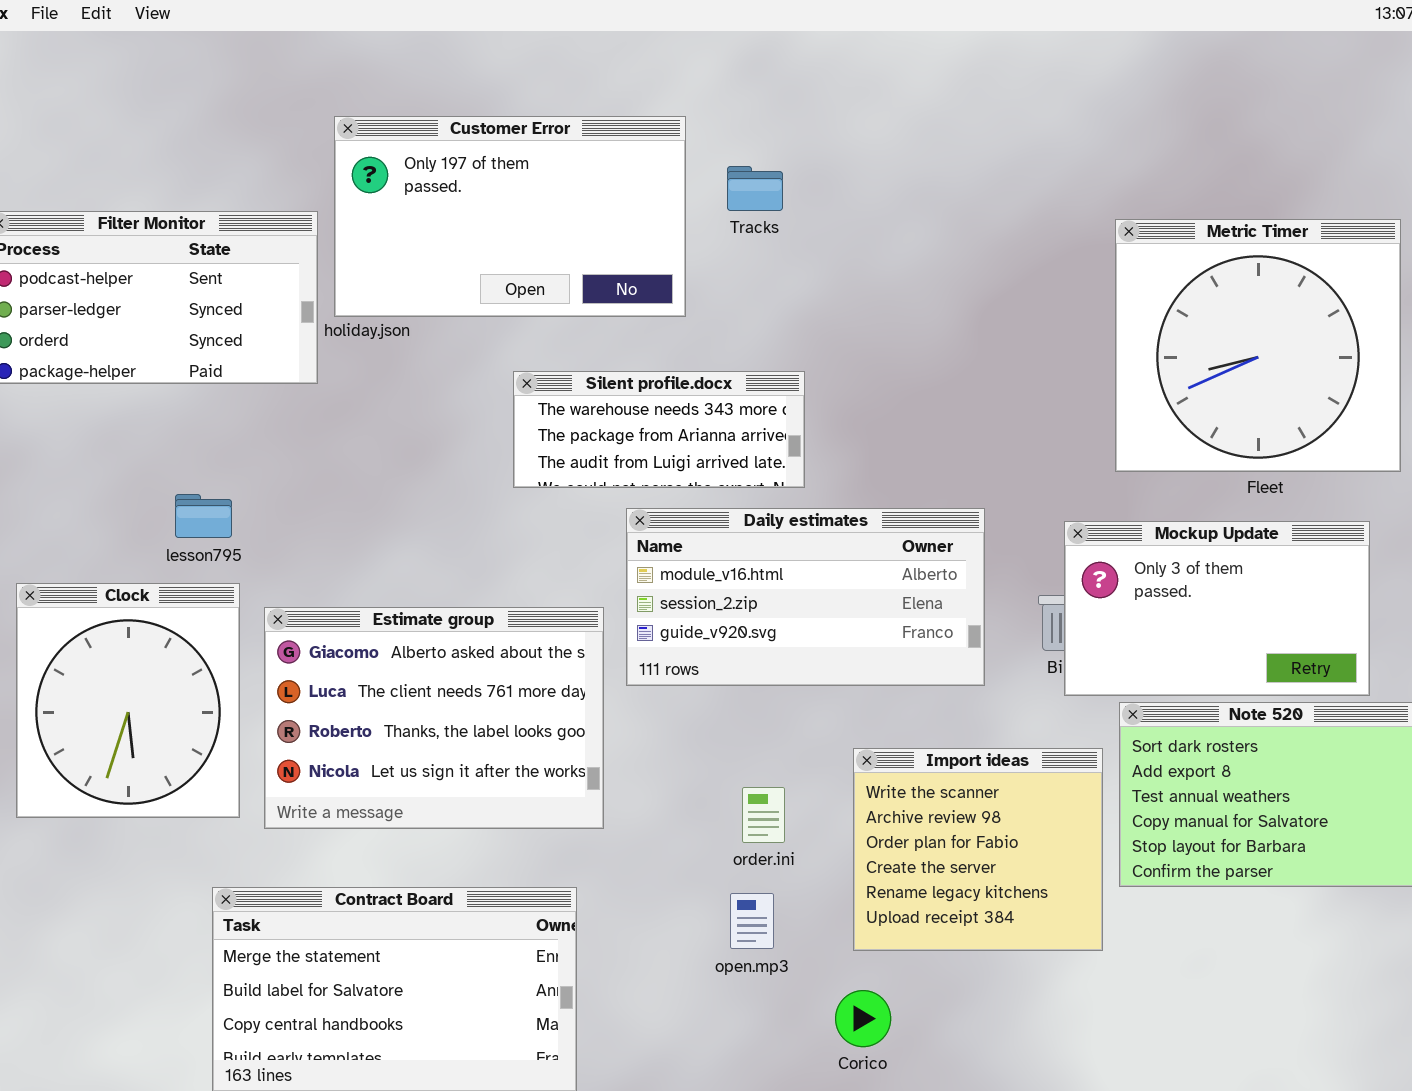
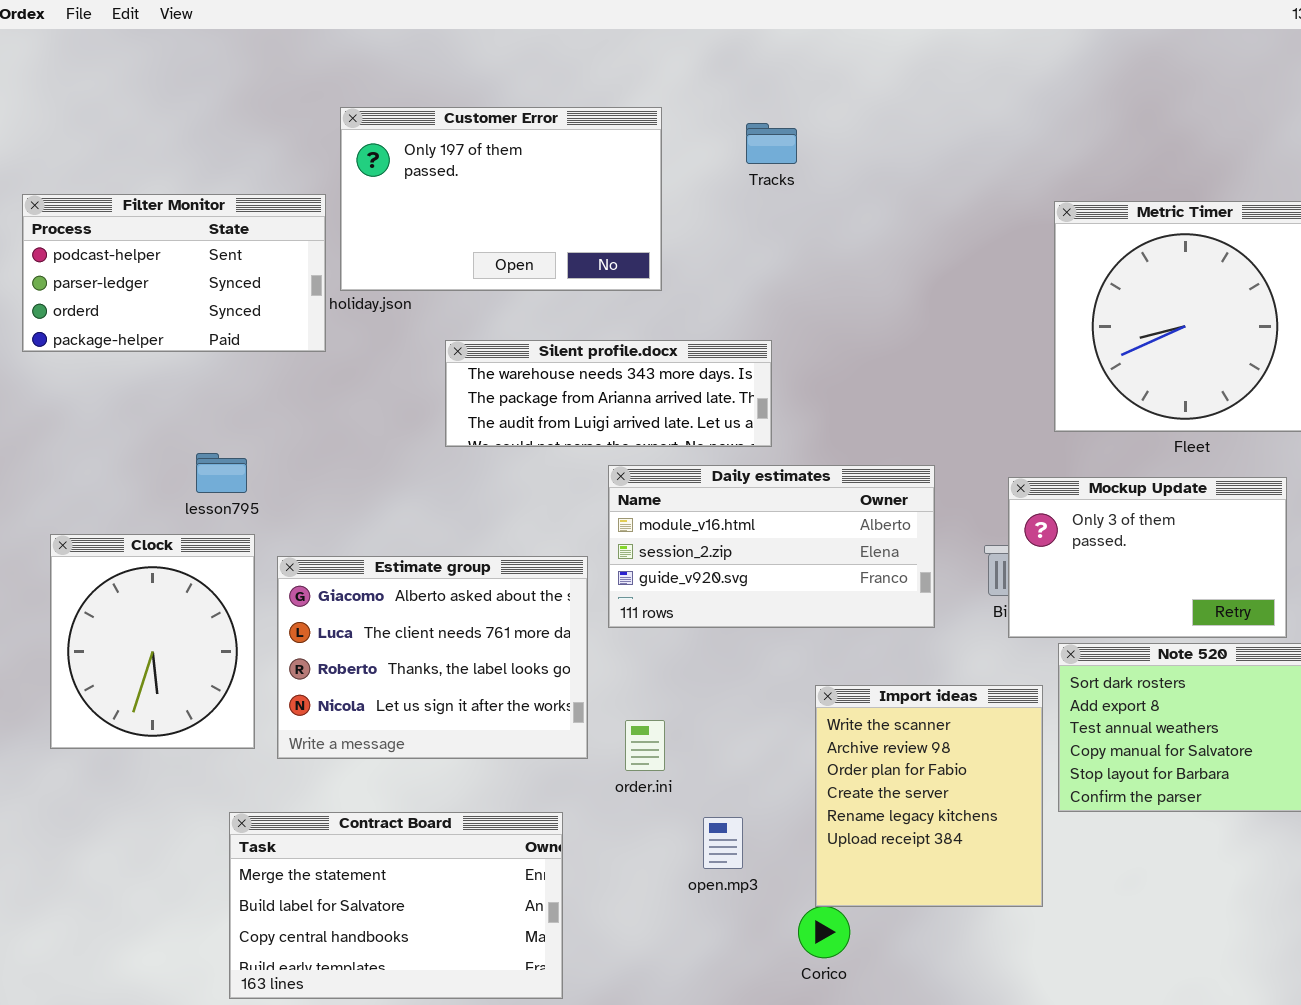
Tracks: [727,166,783,211] -> [746,123,797,164], moved
Silent profile.docx: [513,371,805,488] -> [445,340,772,447], resized
Import ideas: [853,748,1103,951] -> [815,685,1043,907], resized
order.ini: [742,787,785,843] -> [625,720,665,771], moved

